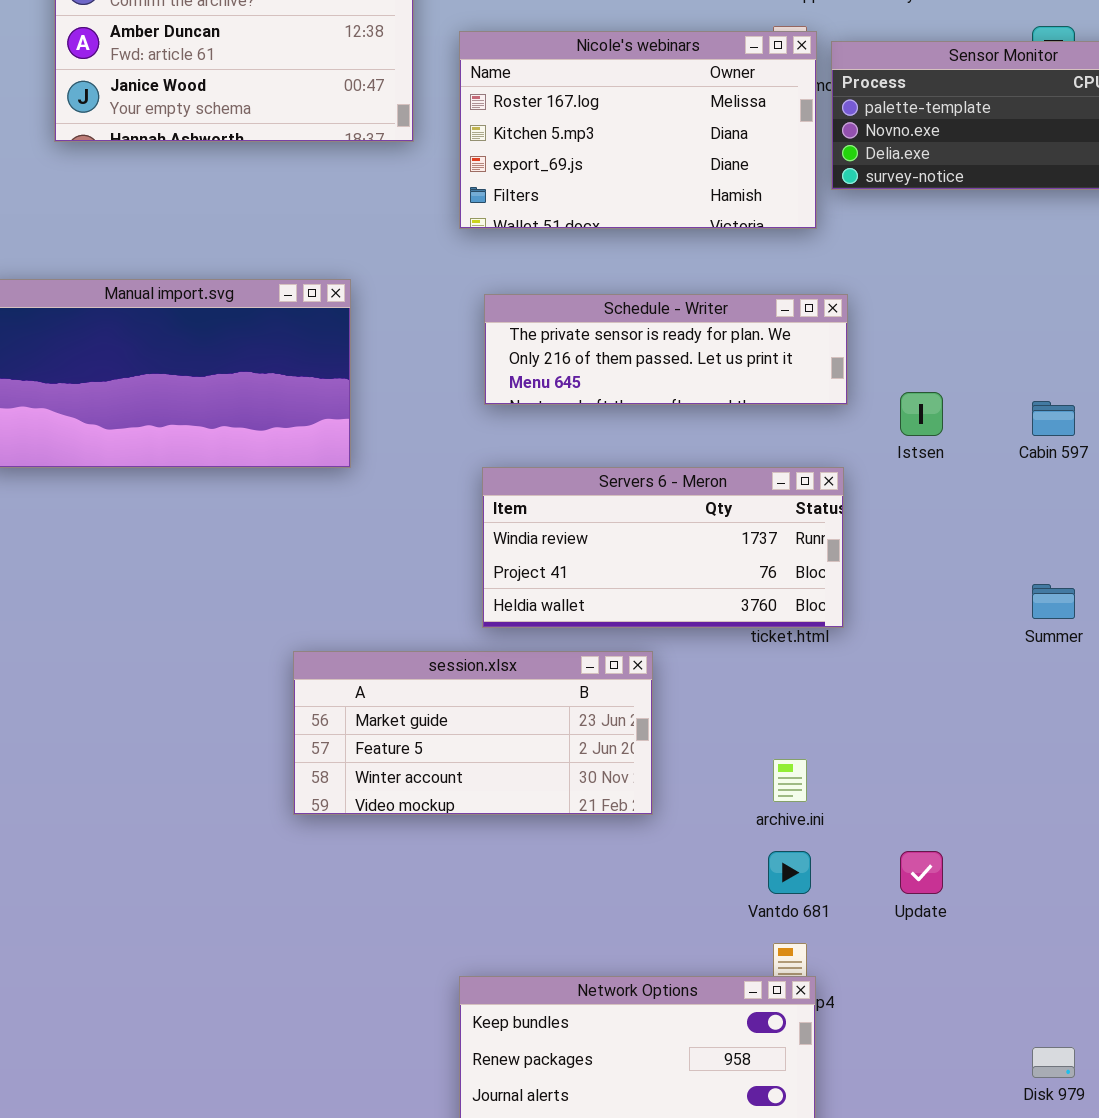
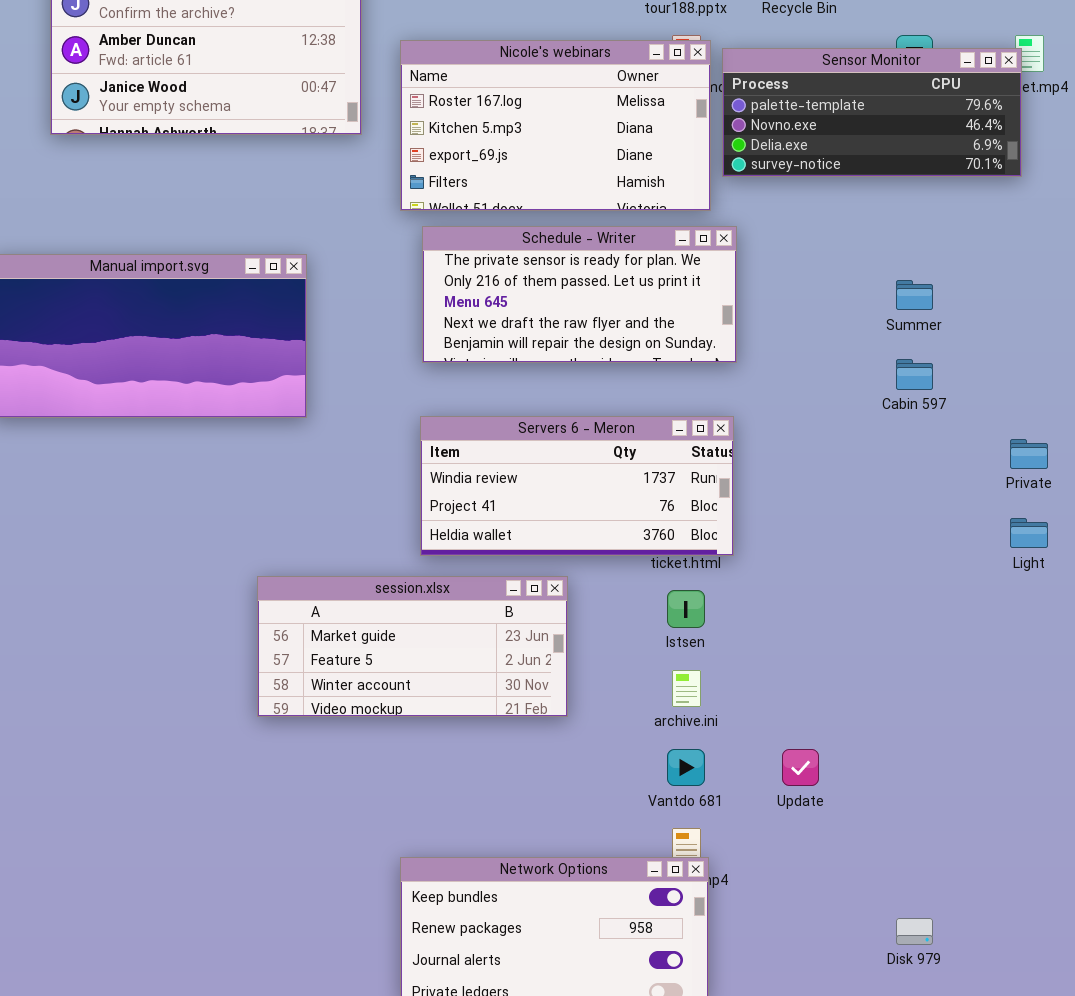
Schedule - Writer: [484,294,848,405] -> [422,226,737,363], resized
Istsen: [900,392,943,436] -> [667,590,705,628], moved
Summer: [1032,584,1075,619] -> [896,280,933,310], moved

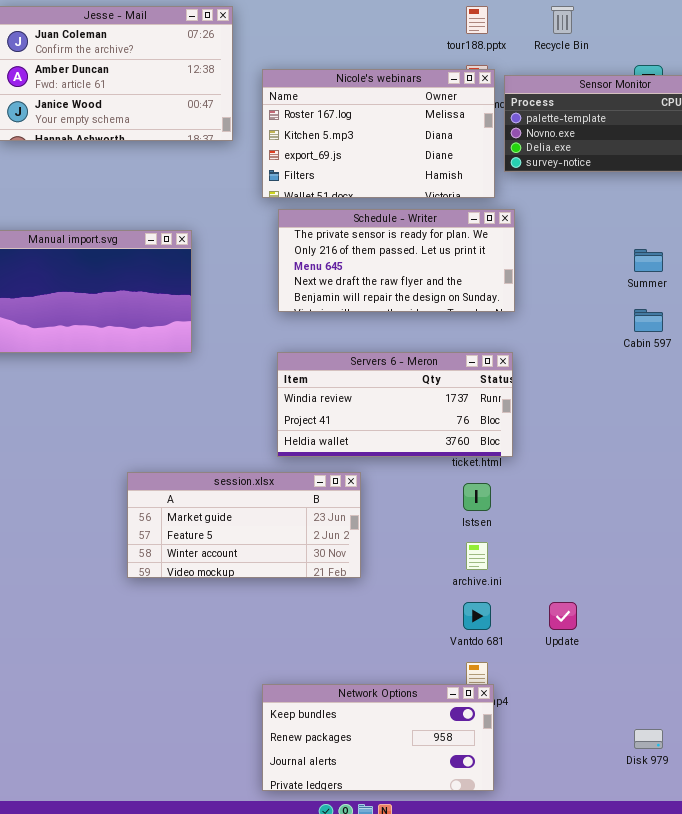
session.xlsx: [257,576,568,717] -> [127,472,361,578], moved

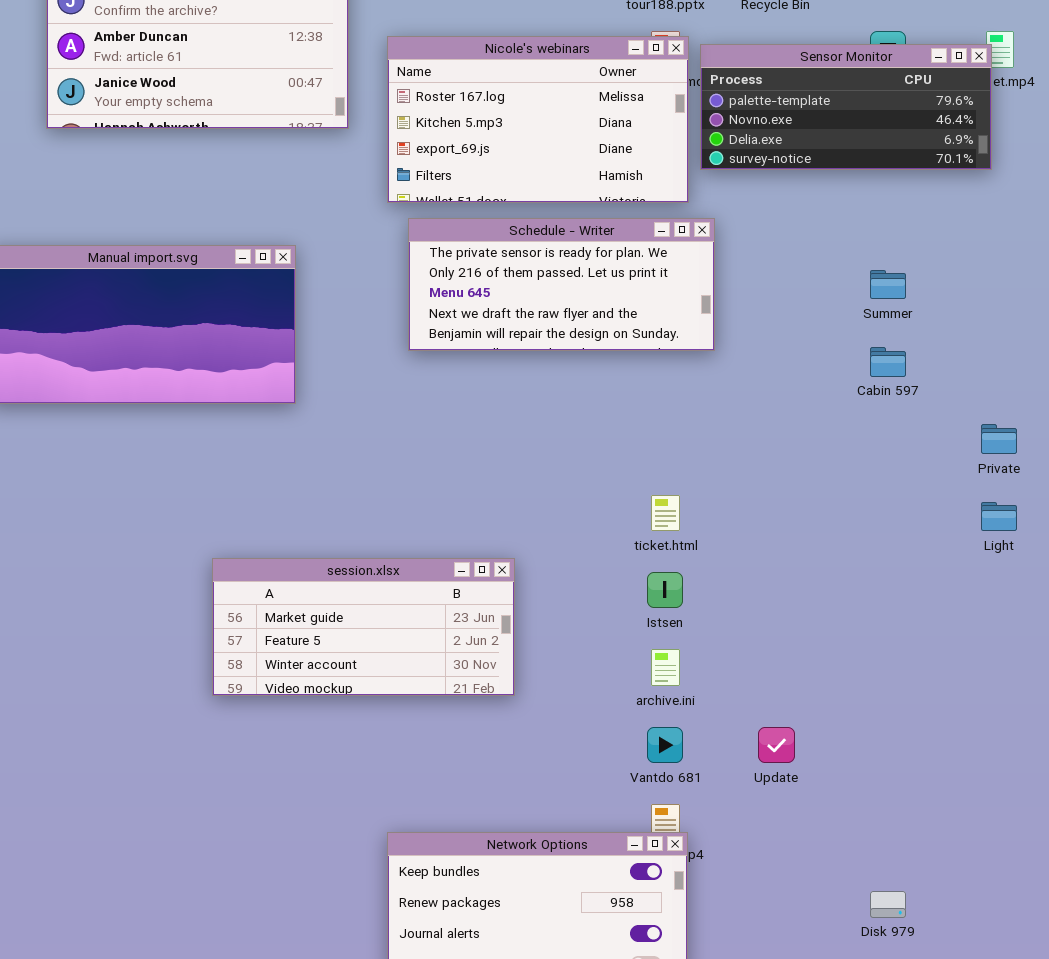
Servers 6 - Meron: [277,352,513,457] -> none, closed

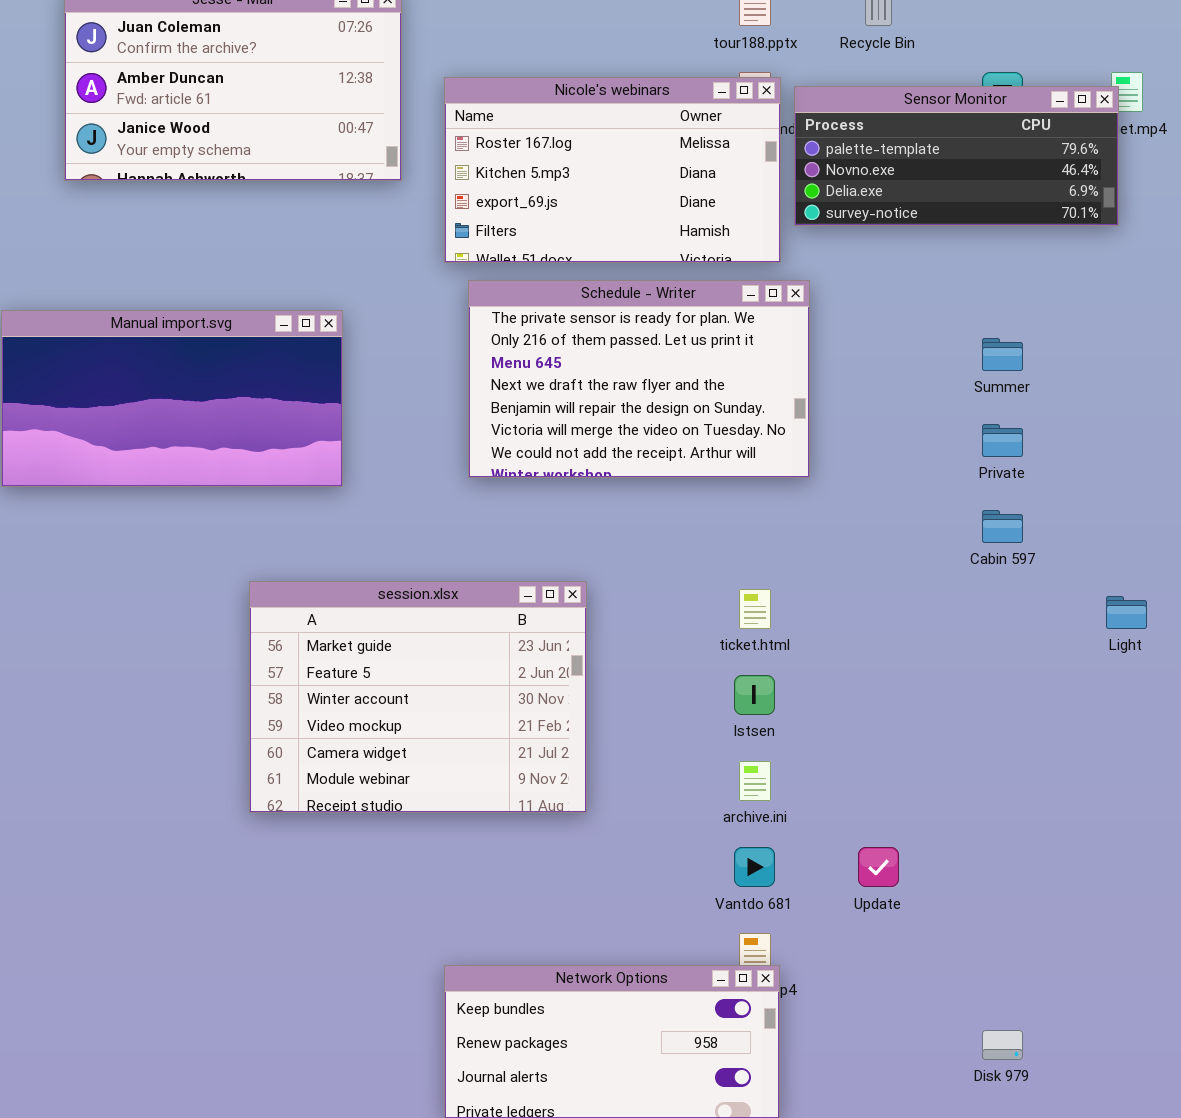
Schedule - Writer: [408,218,715,351] -> [468,280,810,478], resized
Cabin 597: [870,347,906,377] -> [982,510,1023,543], moved
Private: [981,424,1017,454] -> [982,424,1023,457], moved
session.xlsx: [212,558,515,696] -> [249,581,587,813], resized

